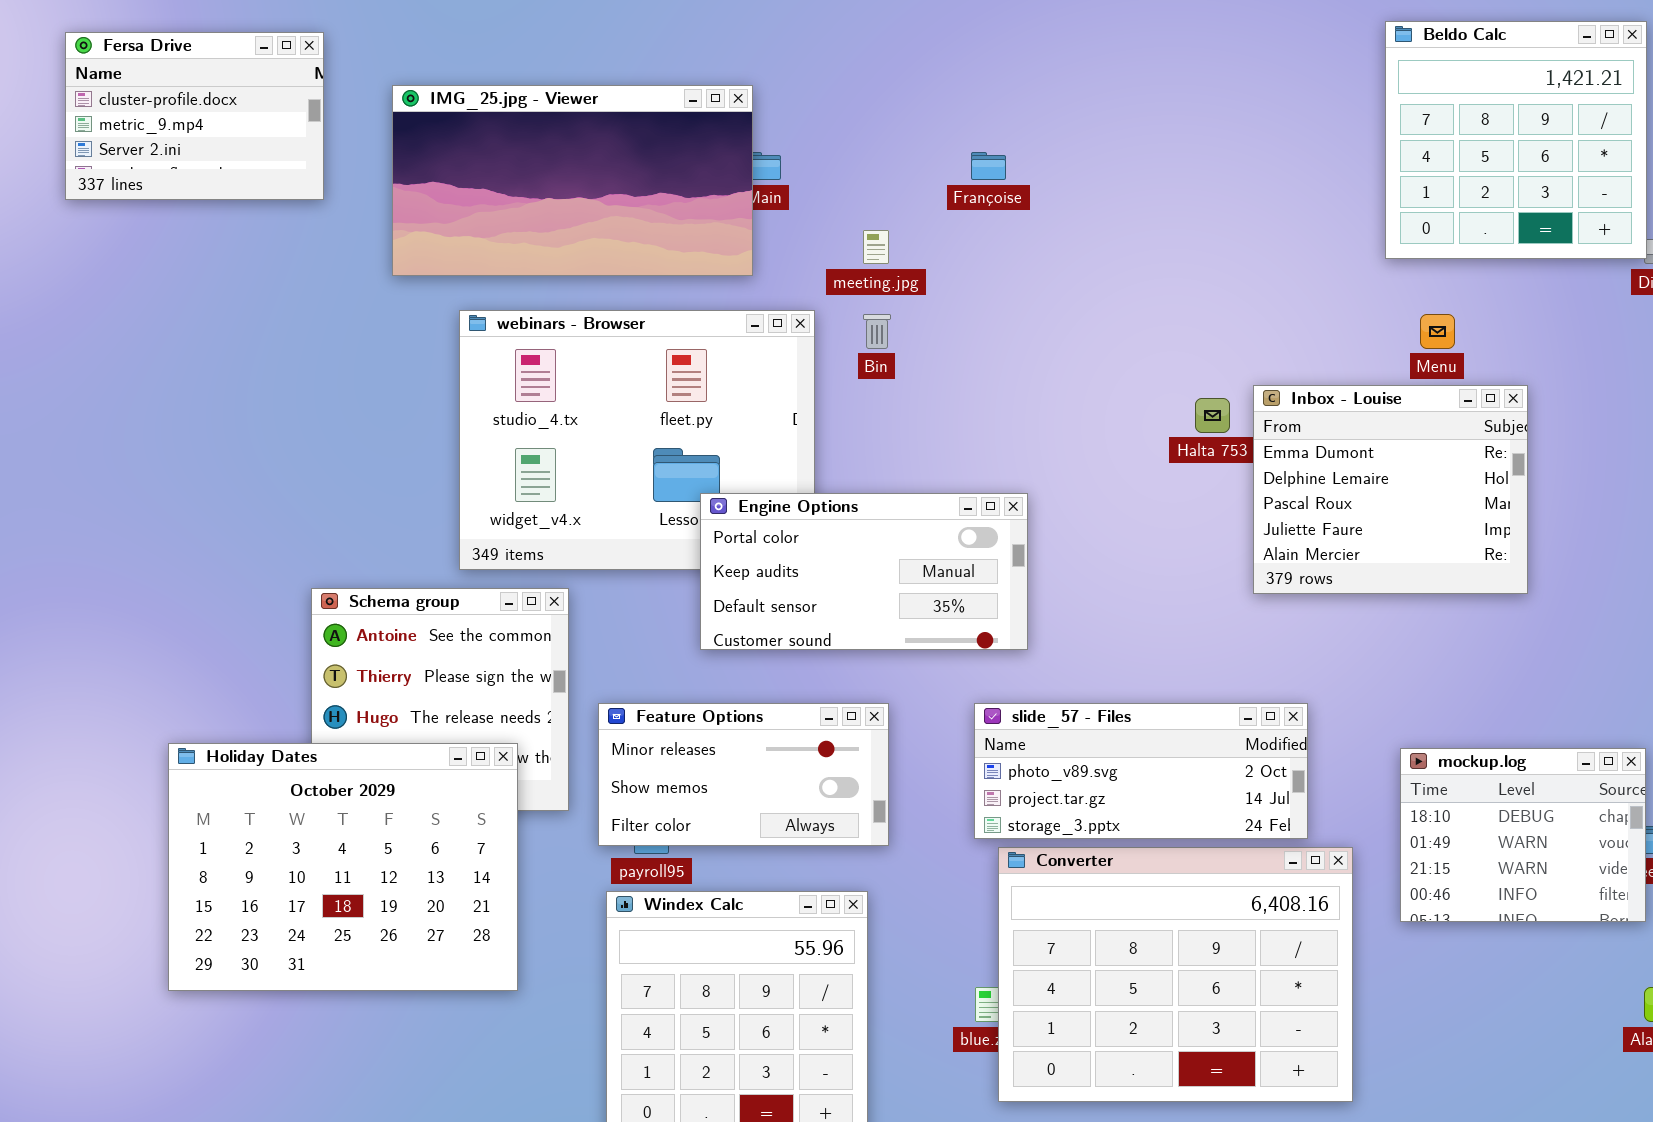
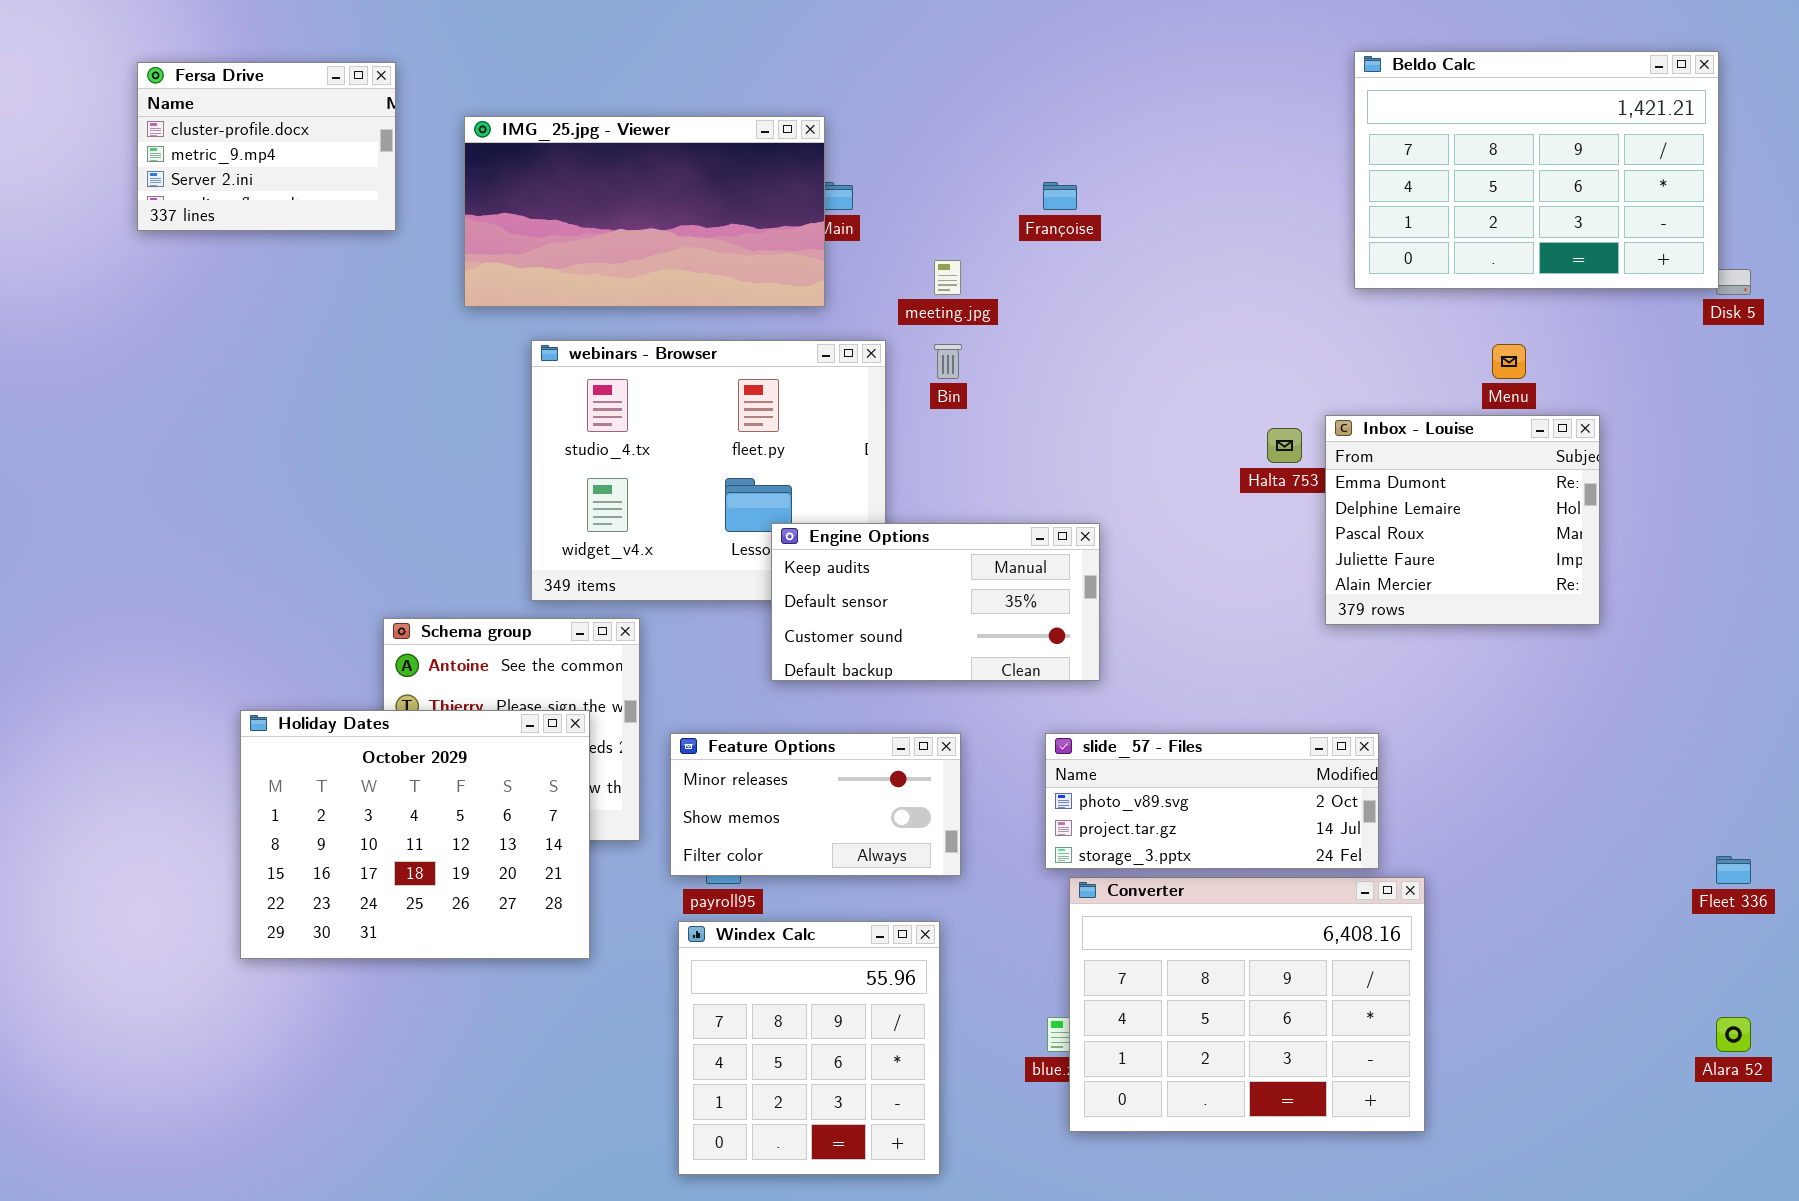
Beldo Calc: [1385,21,1647,259] -> [1354,51,1719,289], resized
Engine Options: [700,493,1028,650] -> [771,523,1100,681], scrolled down 1 row
Holiday Dates: [168,743,518,991] -> [240,710,590,959], moved
mockup.log: [1400,748,1646,922] -> none, closed

